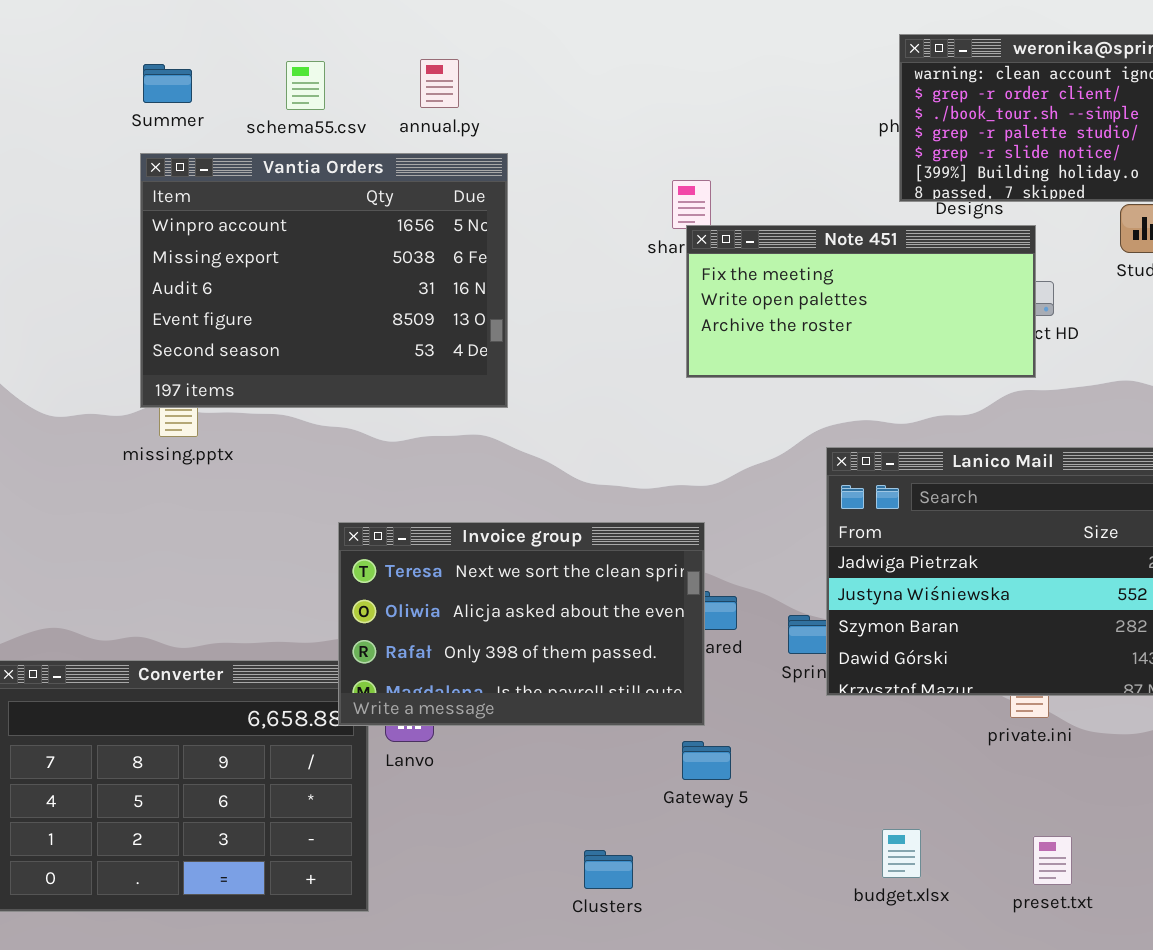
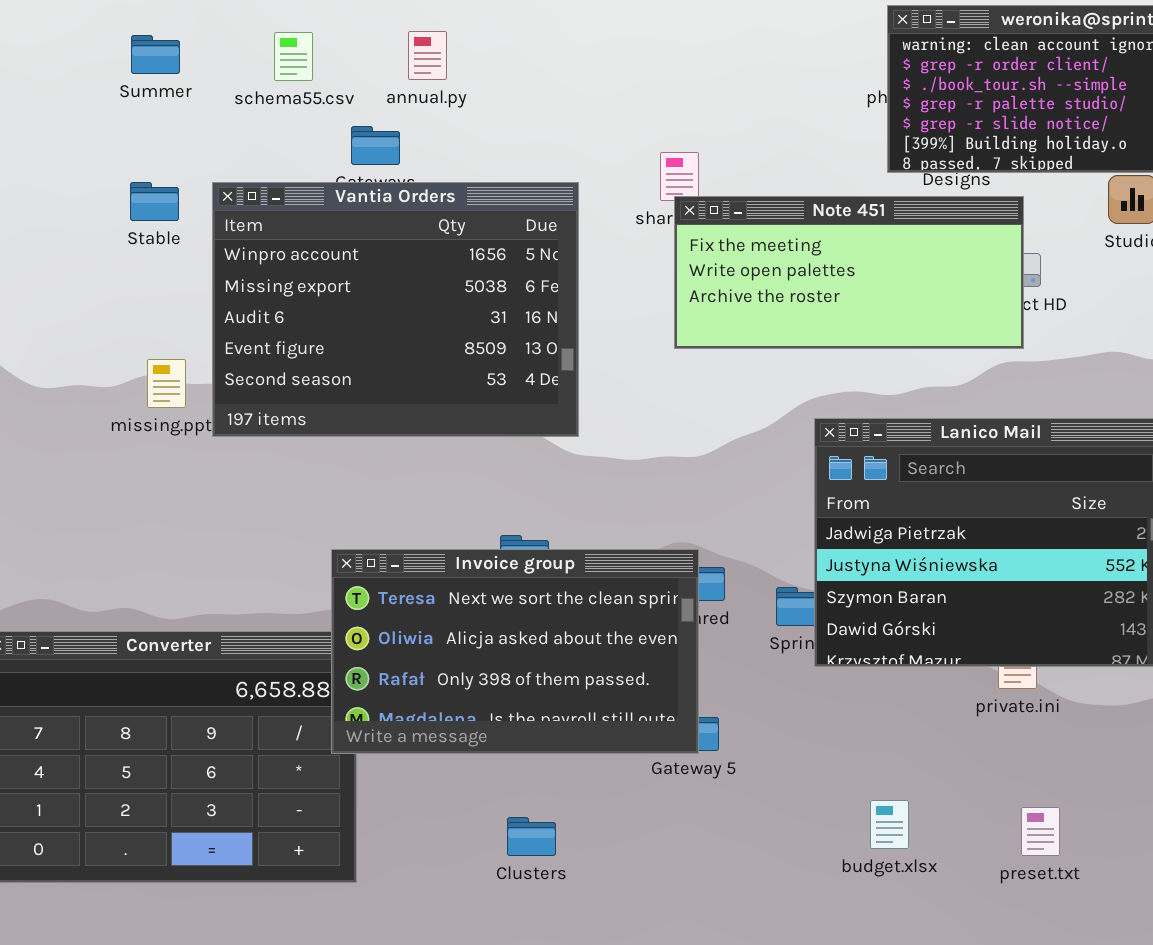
Vantia Orders: [140,153,508,408] -> [212,182,579,437], moved
Invoice group: [338,522,705,726] -> [331,549,699,754], moved
Clusters: [584,850,633,889] -> [507,817,556,856], moved

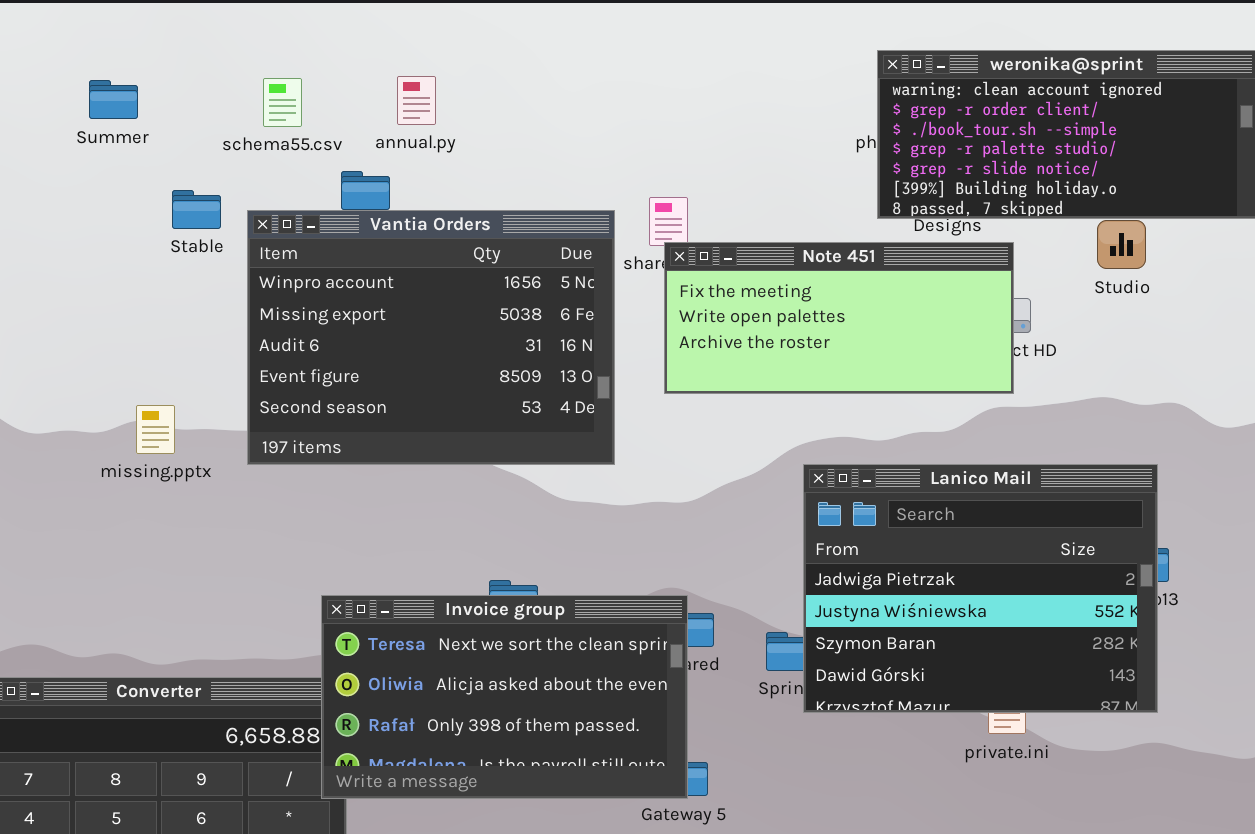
Summer: [131,35,180,74] -> [89,80,138,119], moved
Stable: [130,182,179,221] -> [172,190,221,229], moved
Vantia Orders: [212,182,579,437] -> [247,210,615,465], moved

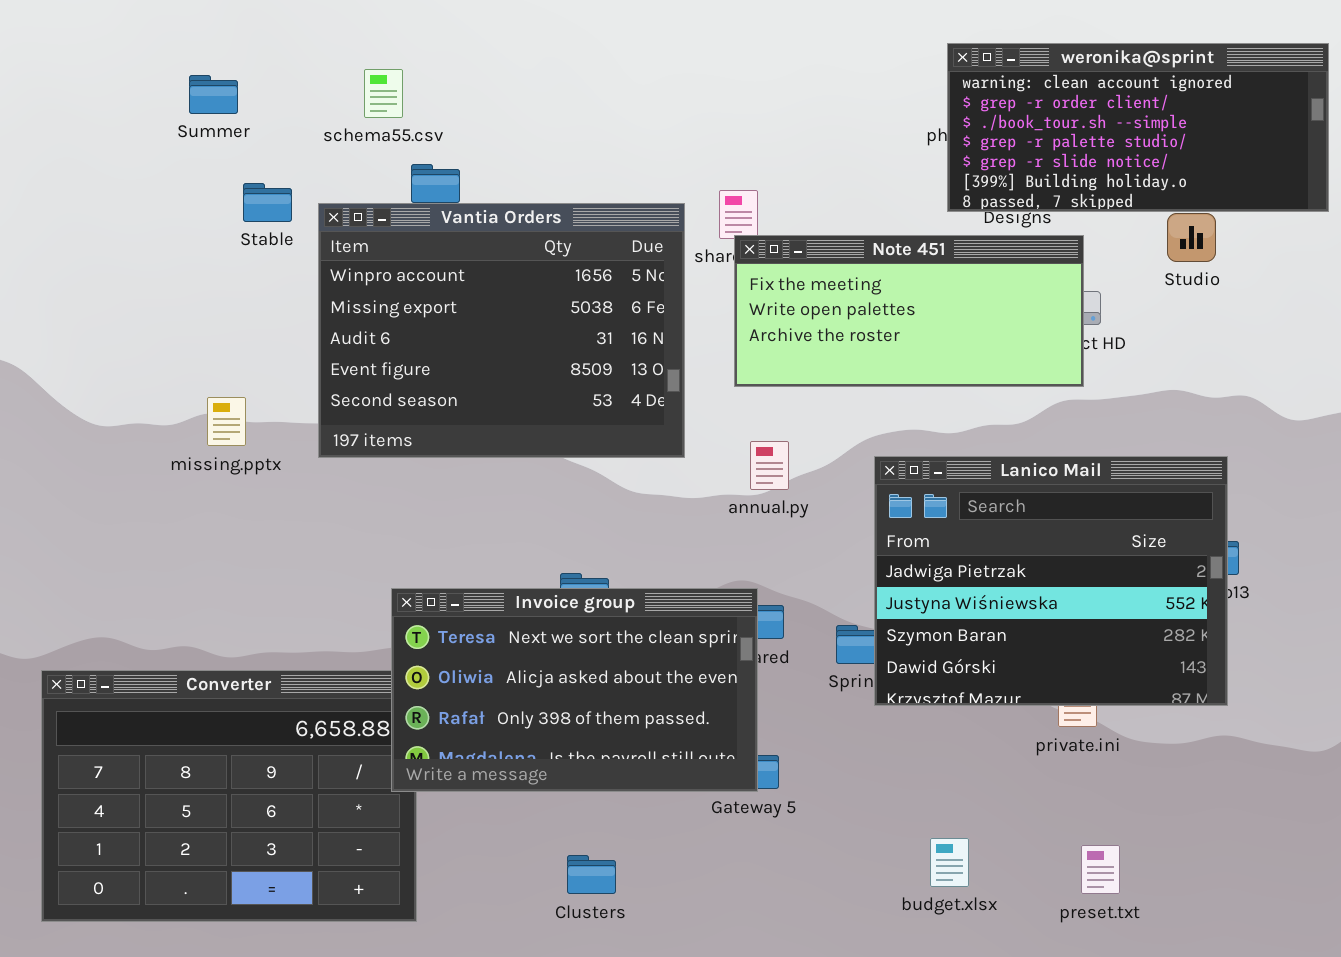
annual.py: [397,76,436,125] -> [750,441,789,490], moved
schema55.csv: [263,78,302,127] -> [364,69,403,118], moved
Summer: [89,80,138,119] -> [189,75,238,114], moved

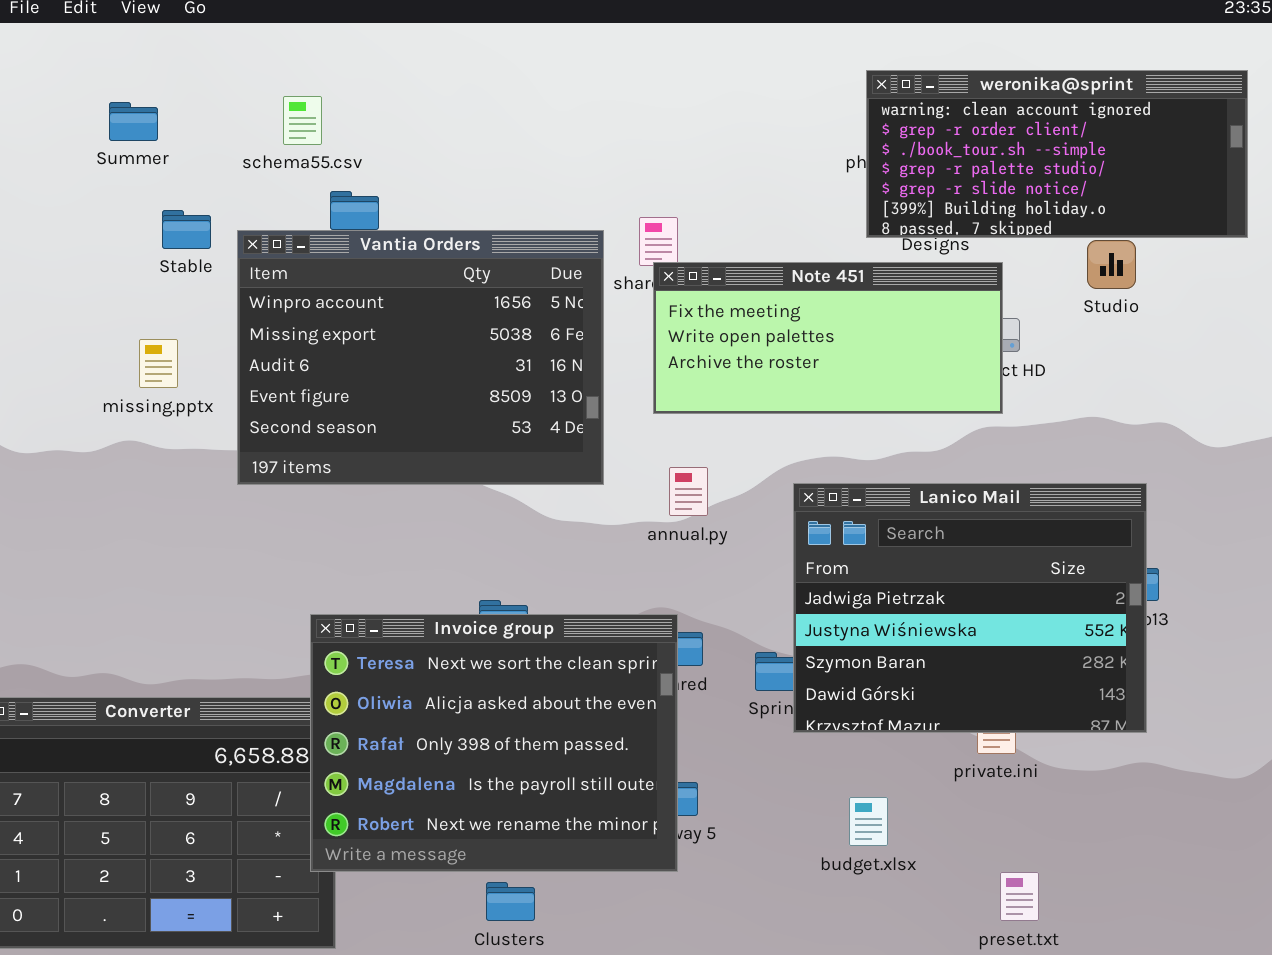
missing.pptx: [207,397,246,446] -> [139,339,178,388], moved
Invoice group: [391,588,758,792] -> [310,614,678,872], resized
budget.xlsx: [930,838,969,887] -> [849,797,888,846], moved

